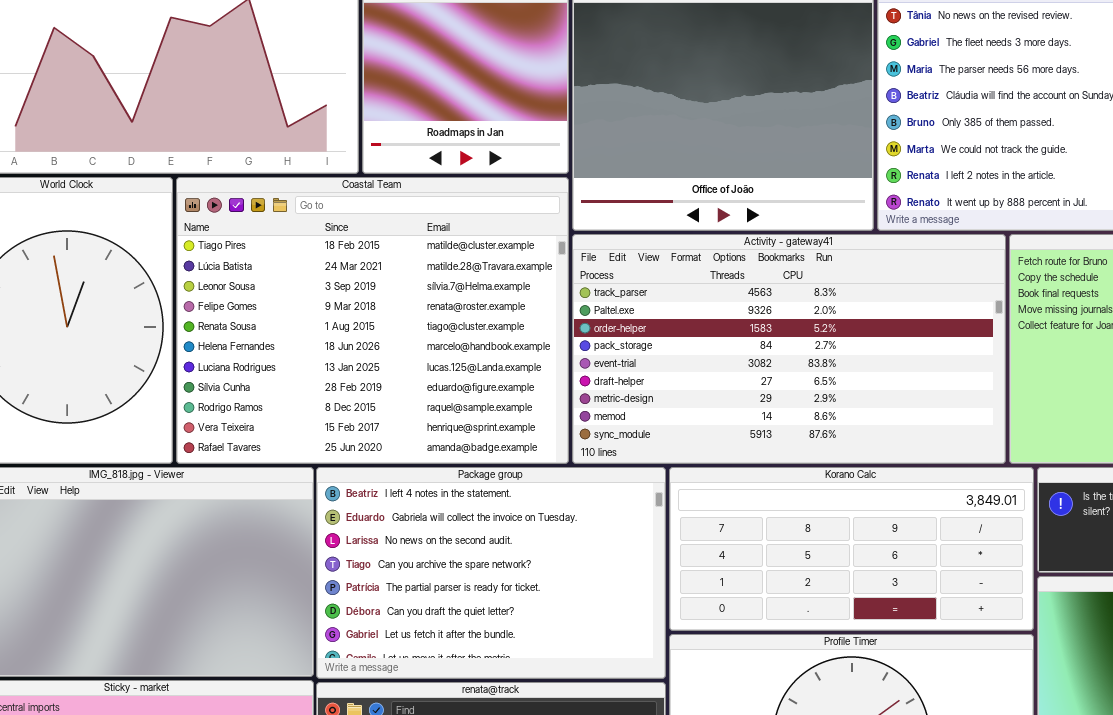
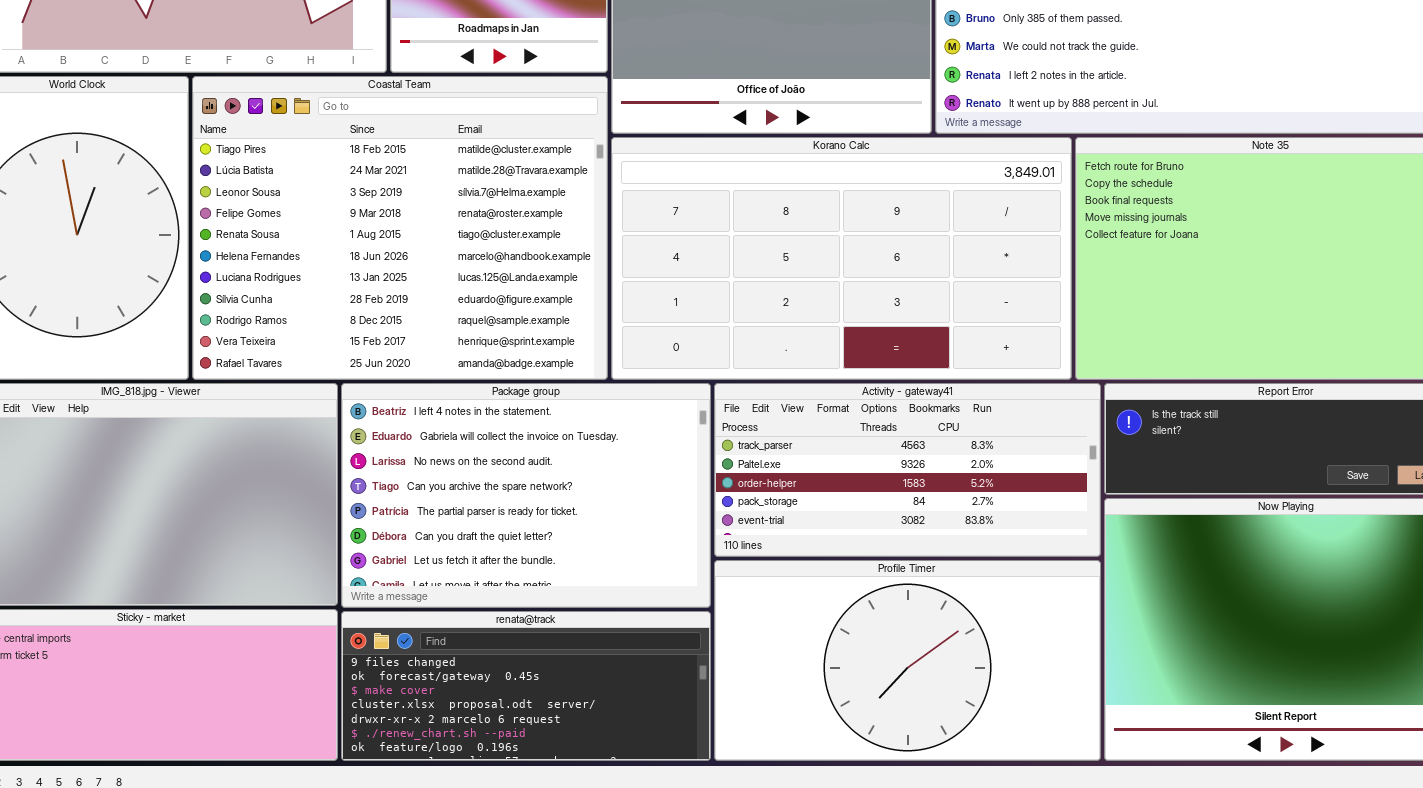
Activity - gateway41: [572,234,1006,464] -> [714,383,1101,557], moved, resized
Korano Calc: [669,467,1034,631] -> [611,137,1072,380], moved, resized

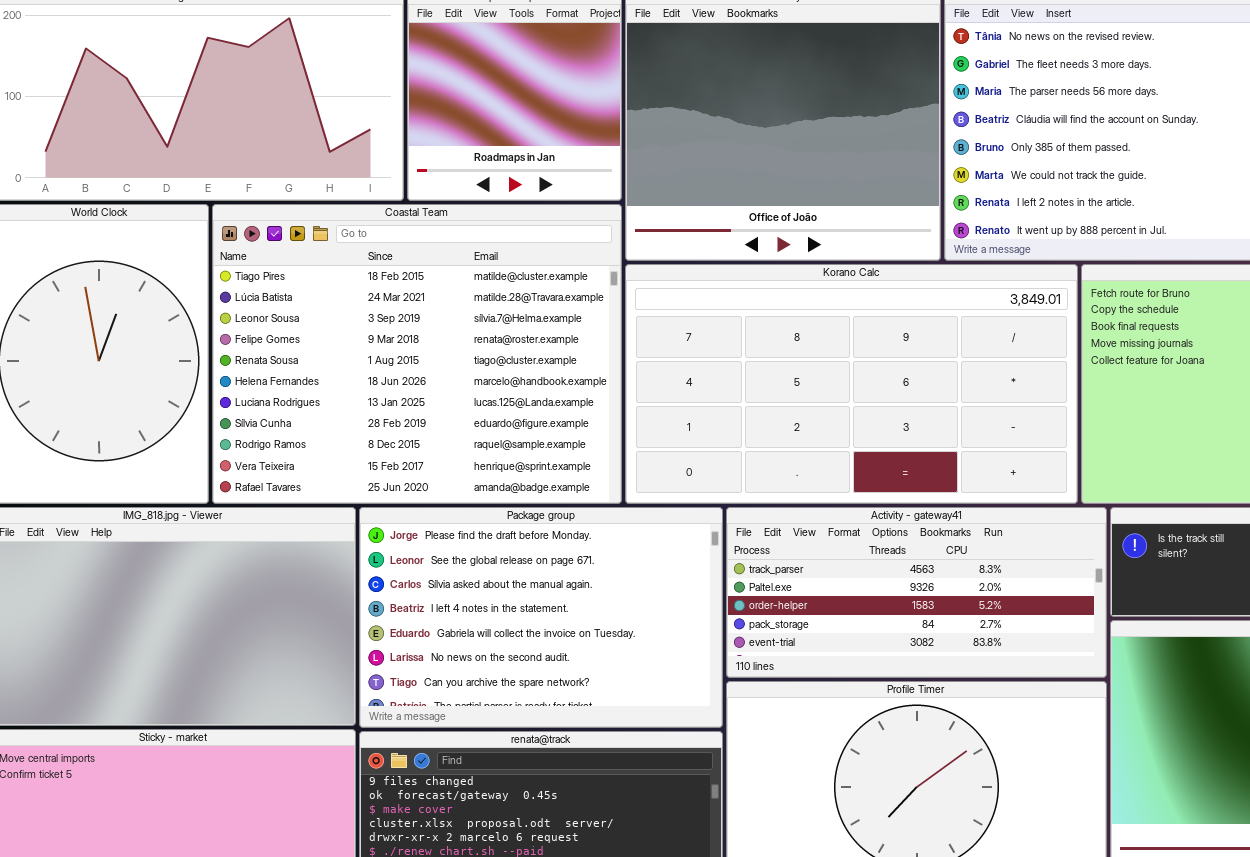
Package group: [341,383,711,608] -> [359,507,723,728], scrolled up 3 rows

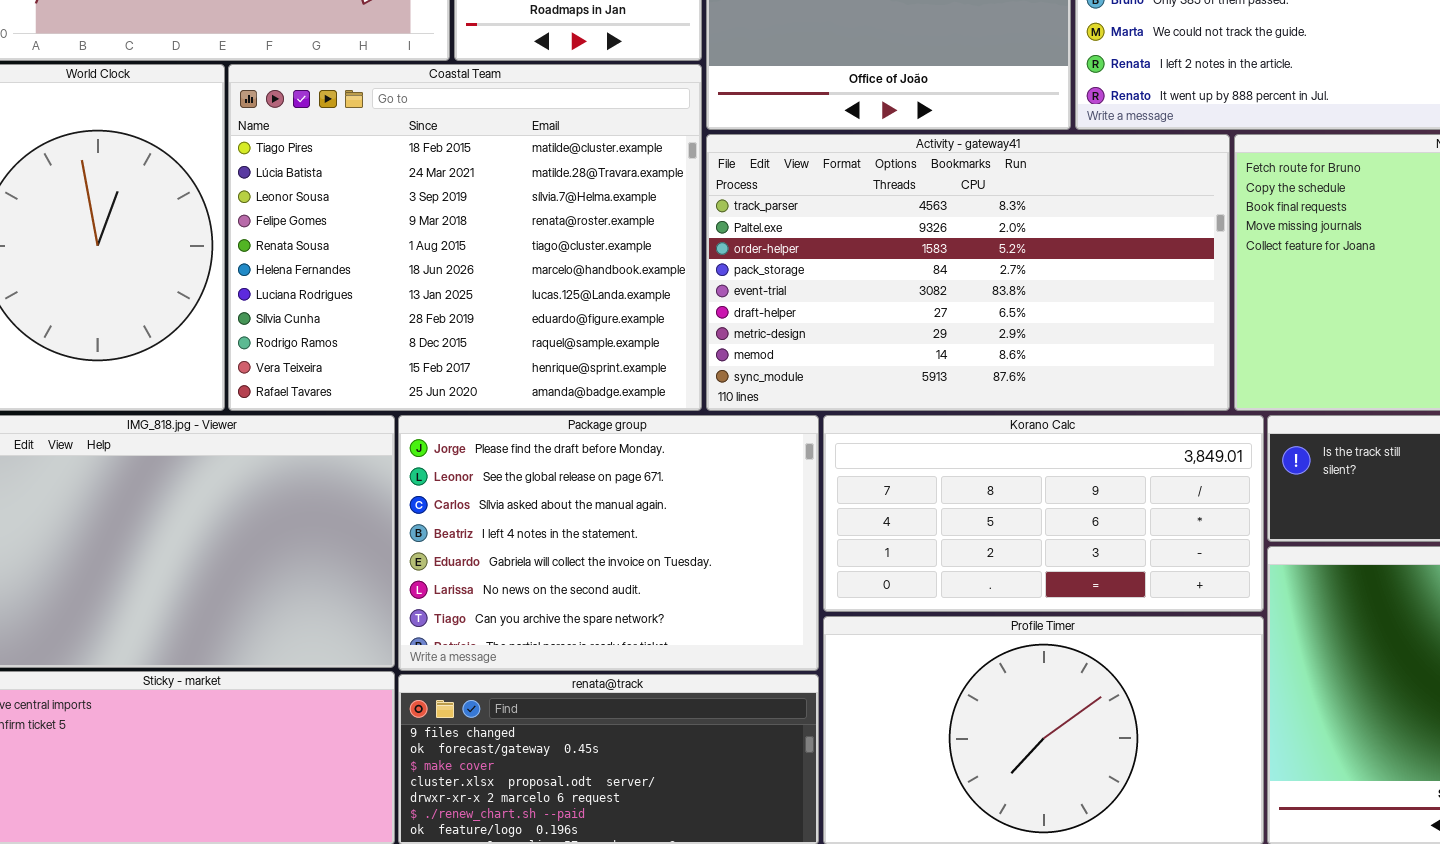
Korano Calc: [625,264,1078,504] -> [823,415,1264,612], moved, resized
Activity - gateway41: [726,507,1107,678] -> [706,134,1230,411], moved, resized

